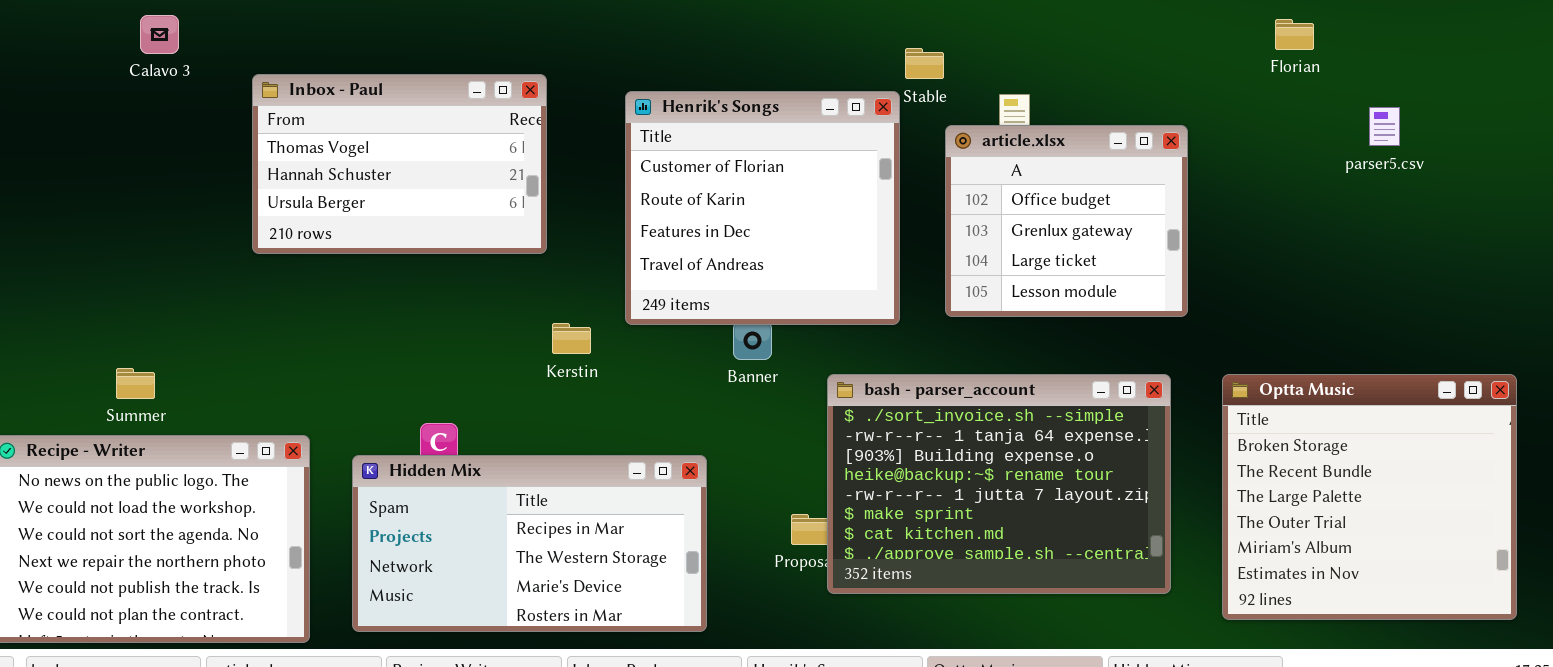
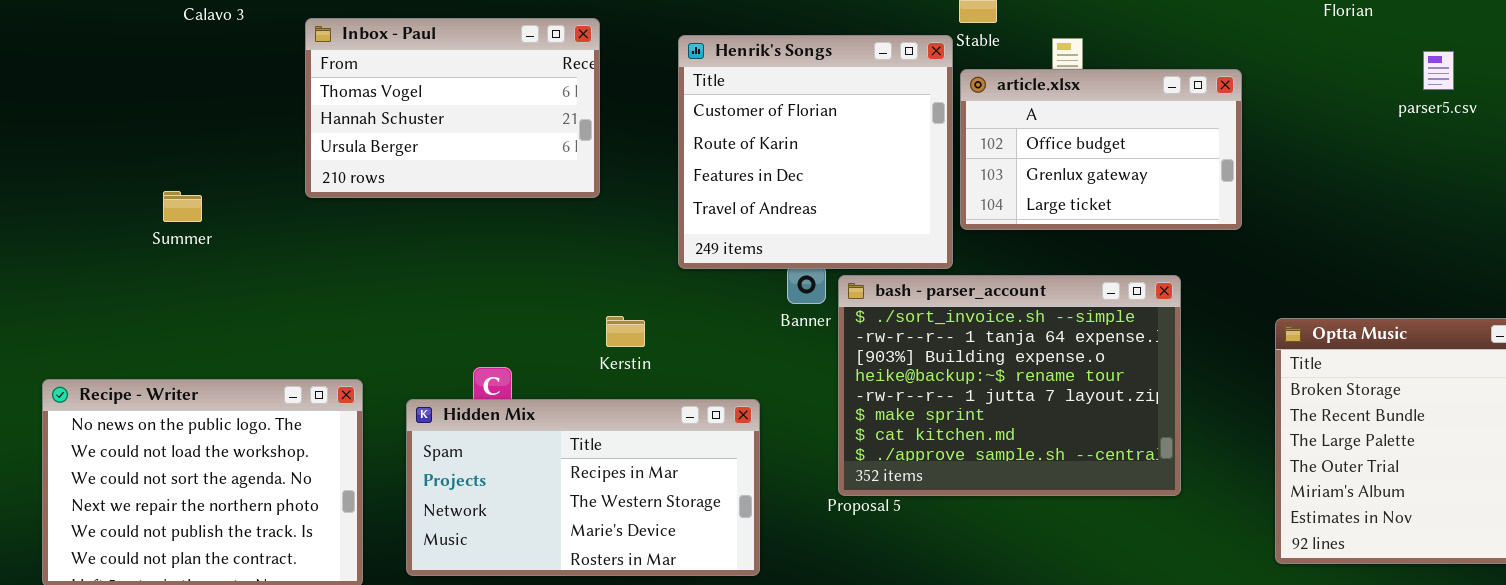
article.xlsx: [945,125,1188,317] -> [960,69,1242,230], resized
Kerstin: [552,323,591,354] -> [606,316,645,347], moved
Summer: [116,368,155,399] -> [163,191,202,222], moved
bash - parser_account: [827,374,1171,594] -> [838,275,1181,496], moved

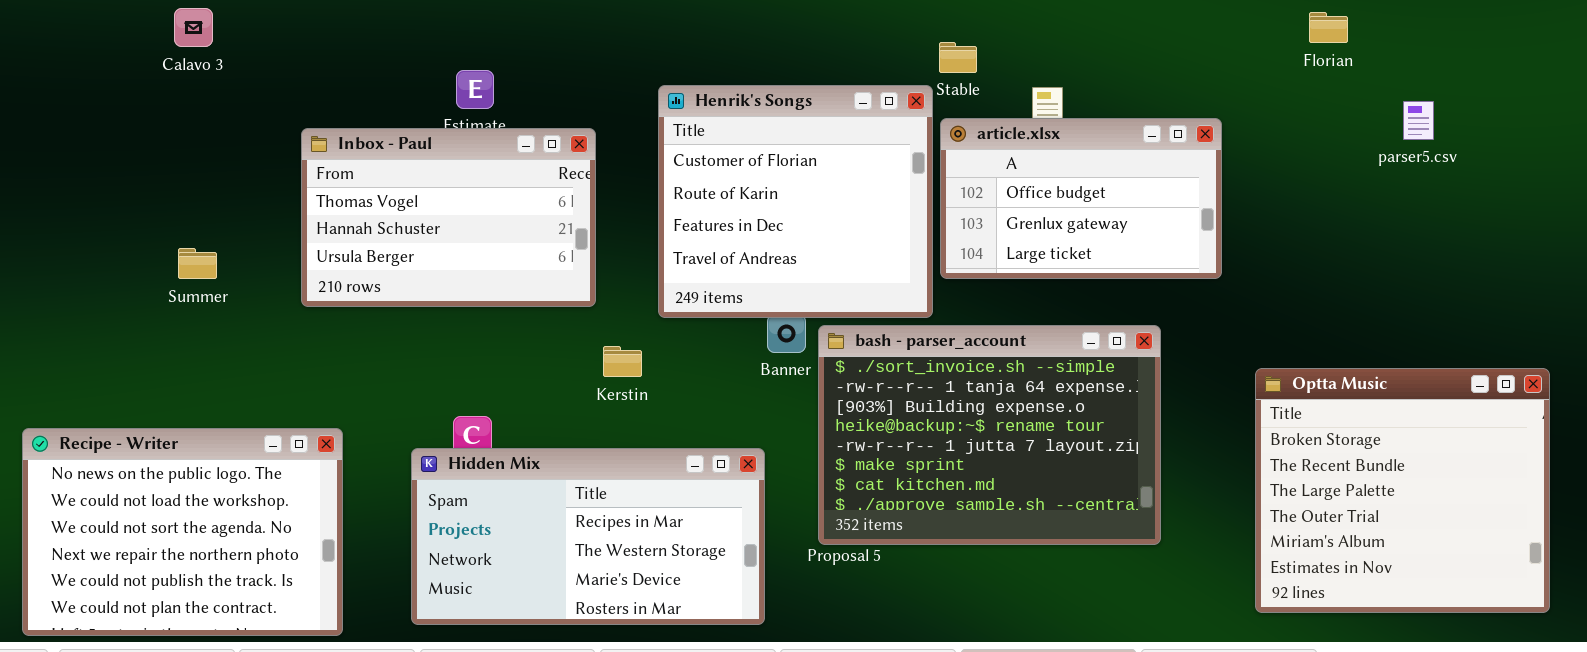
Inbox - Paul: [305,18,600,198] -> [301,128,596,307], moved
Summer: [163,191,202,222] -> [178,248,217,279], moved
Kerstin: [606,316,645,347] -> [603,346,642,377], moved
Hidden Mix: [406,399,760,576] -> [411,448,765,625], moved

